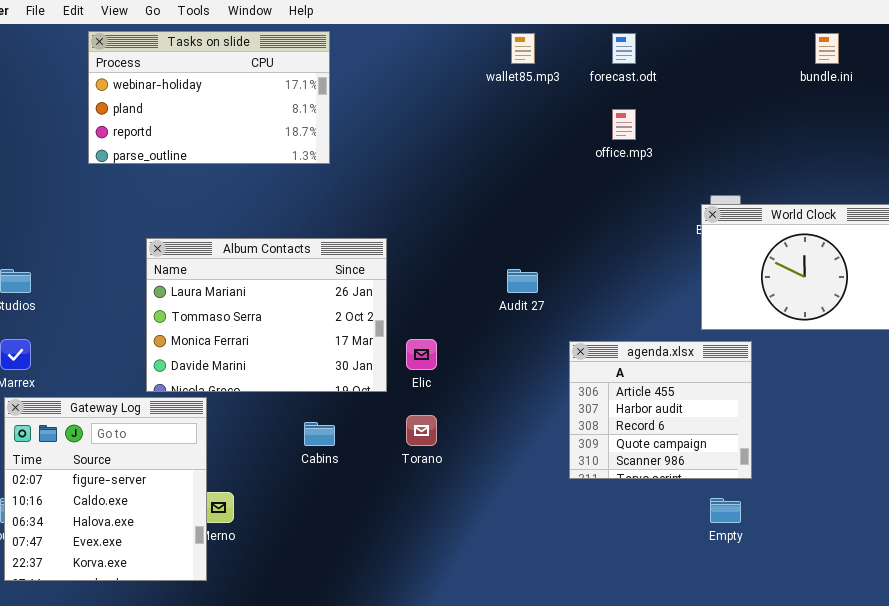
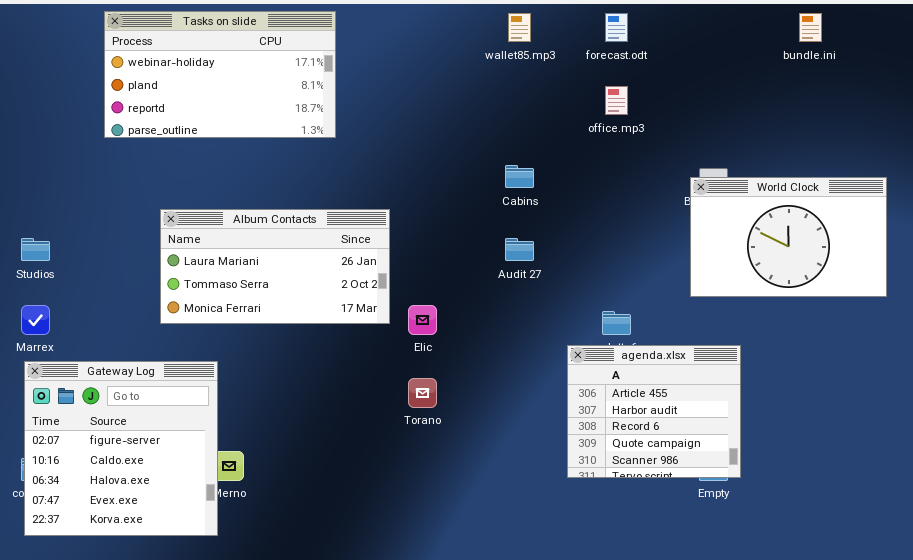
Album Contacts: [146,238,387,392] -> [160,209,390,324], resized
agenda.xlsx: [569,341,752,479] -> [567,345,741,478], moved
Cabins: [304,422,335,446] -> [505,165,534,188], moved

